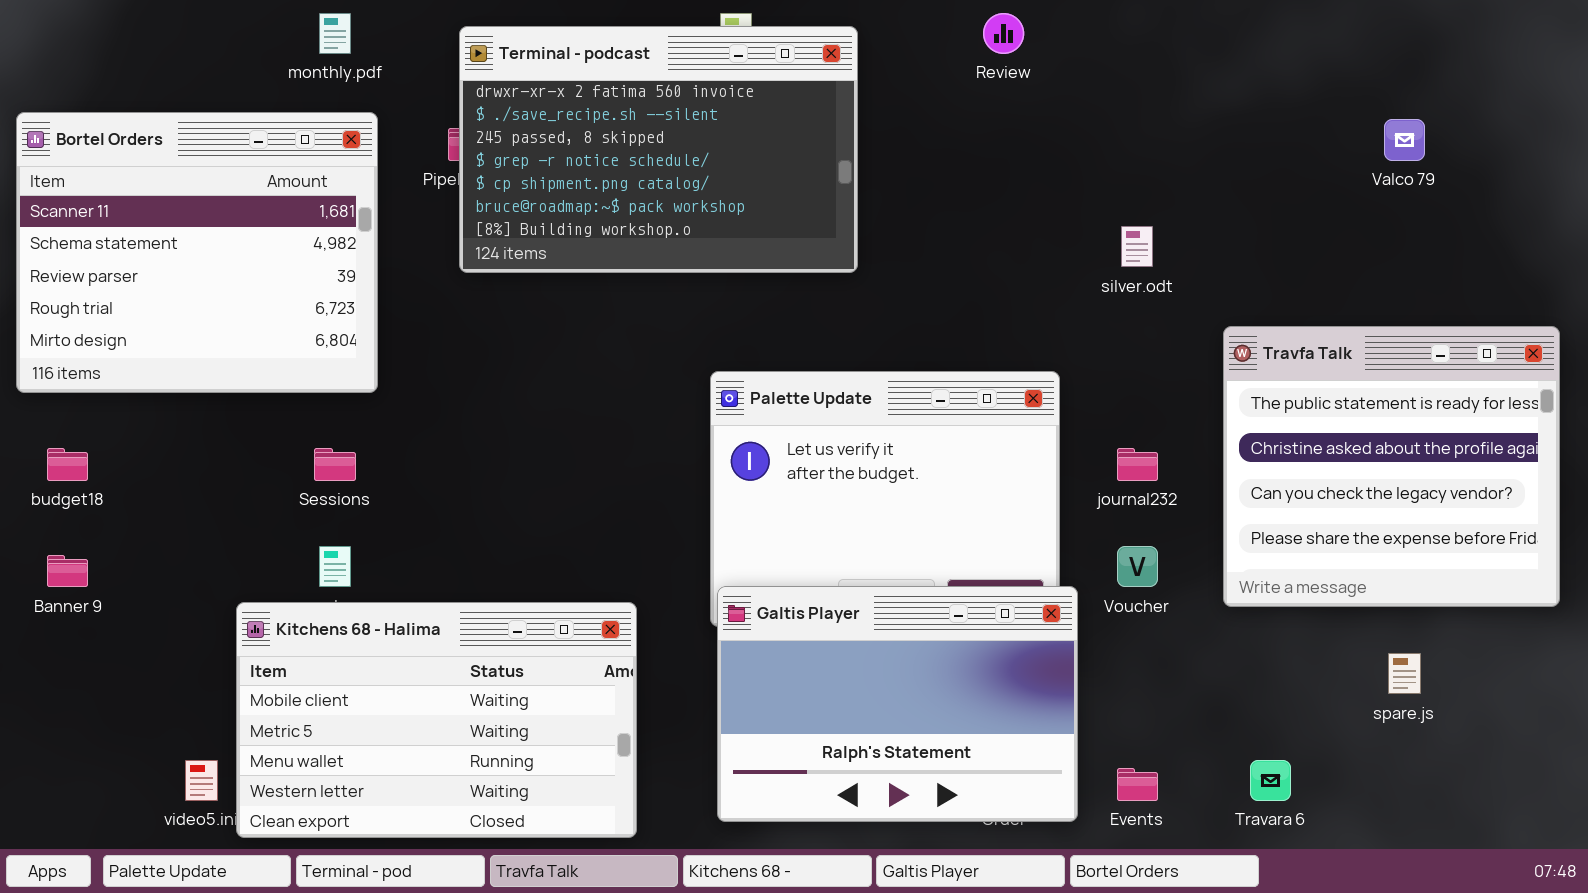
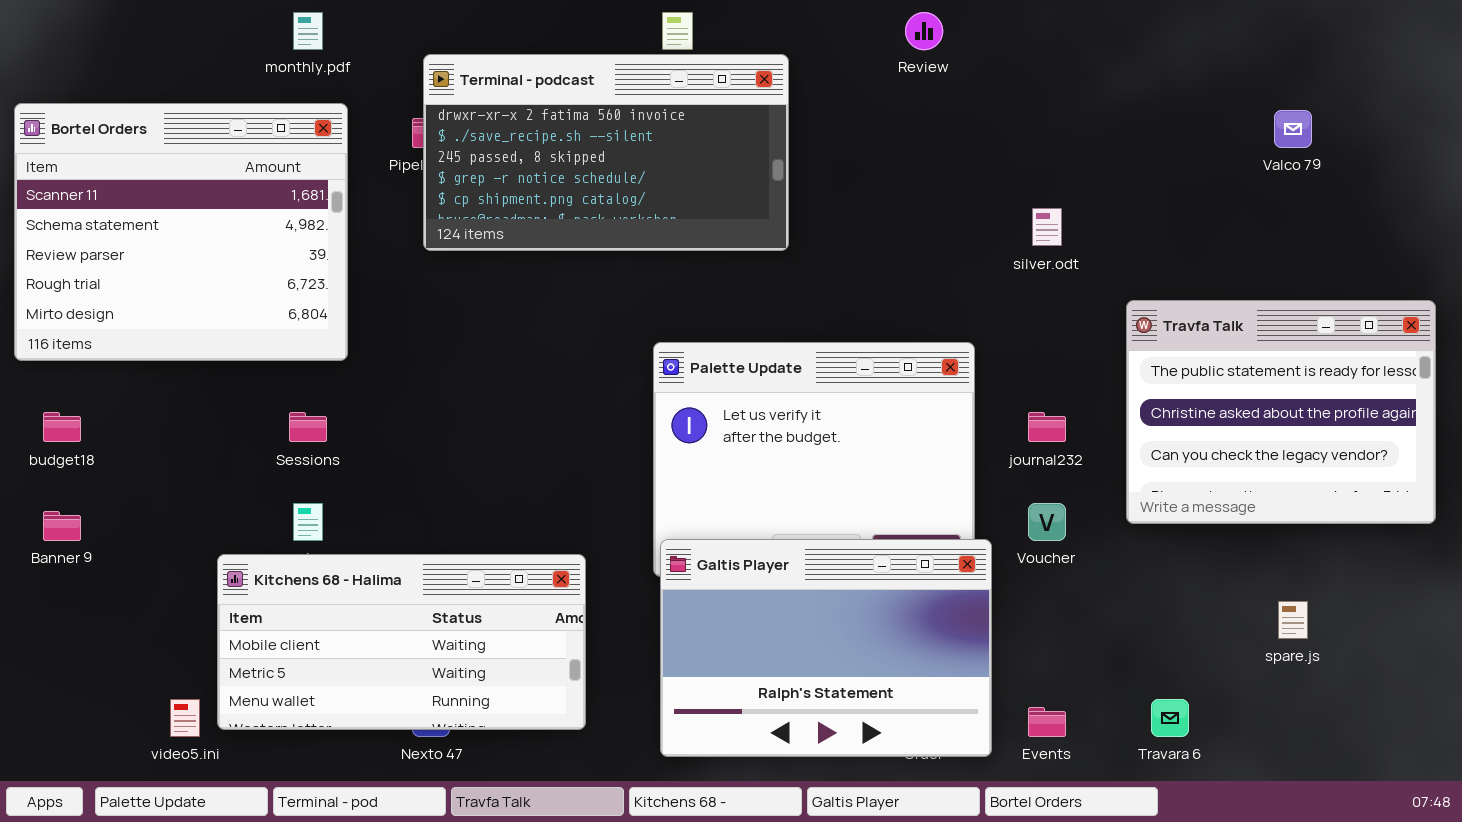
Terminal - podcast: [459,26,858,273] -> [423,54,789,251], resized
Travfa Talk: [1223,326,1560,607] -> [1126,300,1436,524], resized
Kitchens 68 - Halima: [236,602,637,838] -> [217,554,586,730], resized

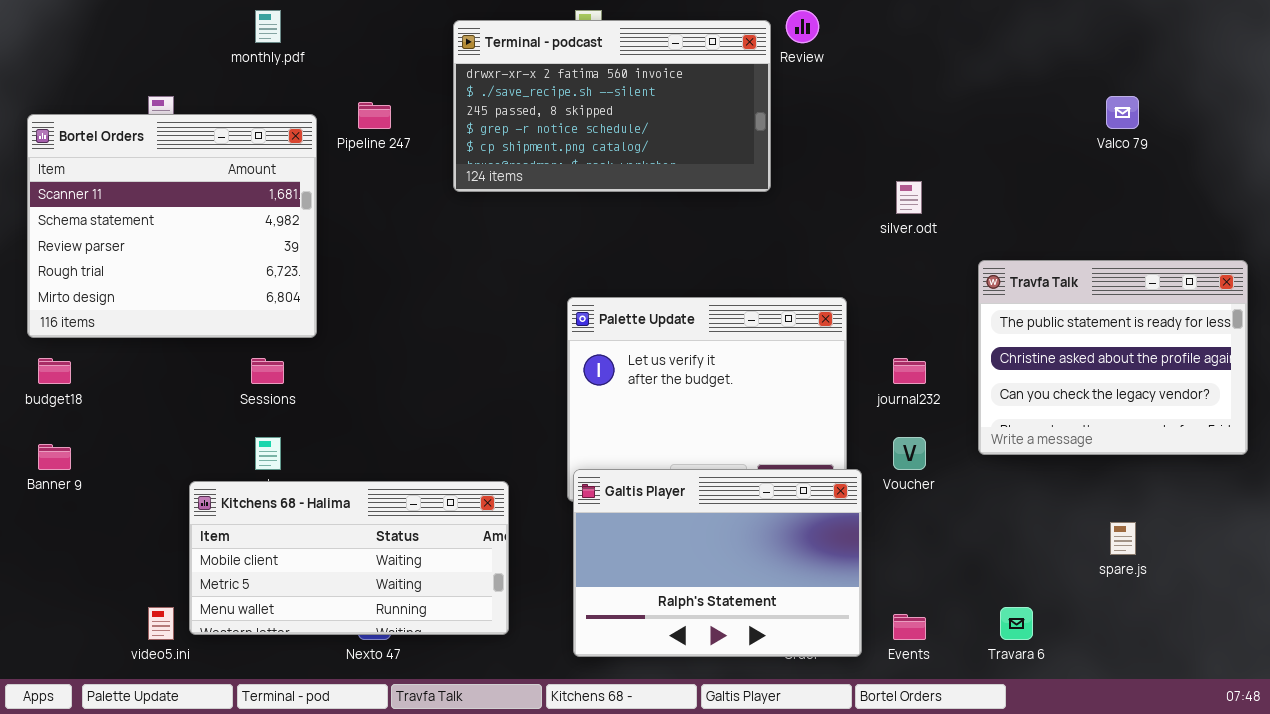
Terminal - podcast: [423,54,789,251] -> [453,20,771,192], moved
Bortel Orders: [14,103,348,361] -> [27,114,317,338], moved

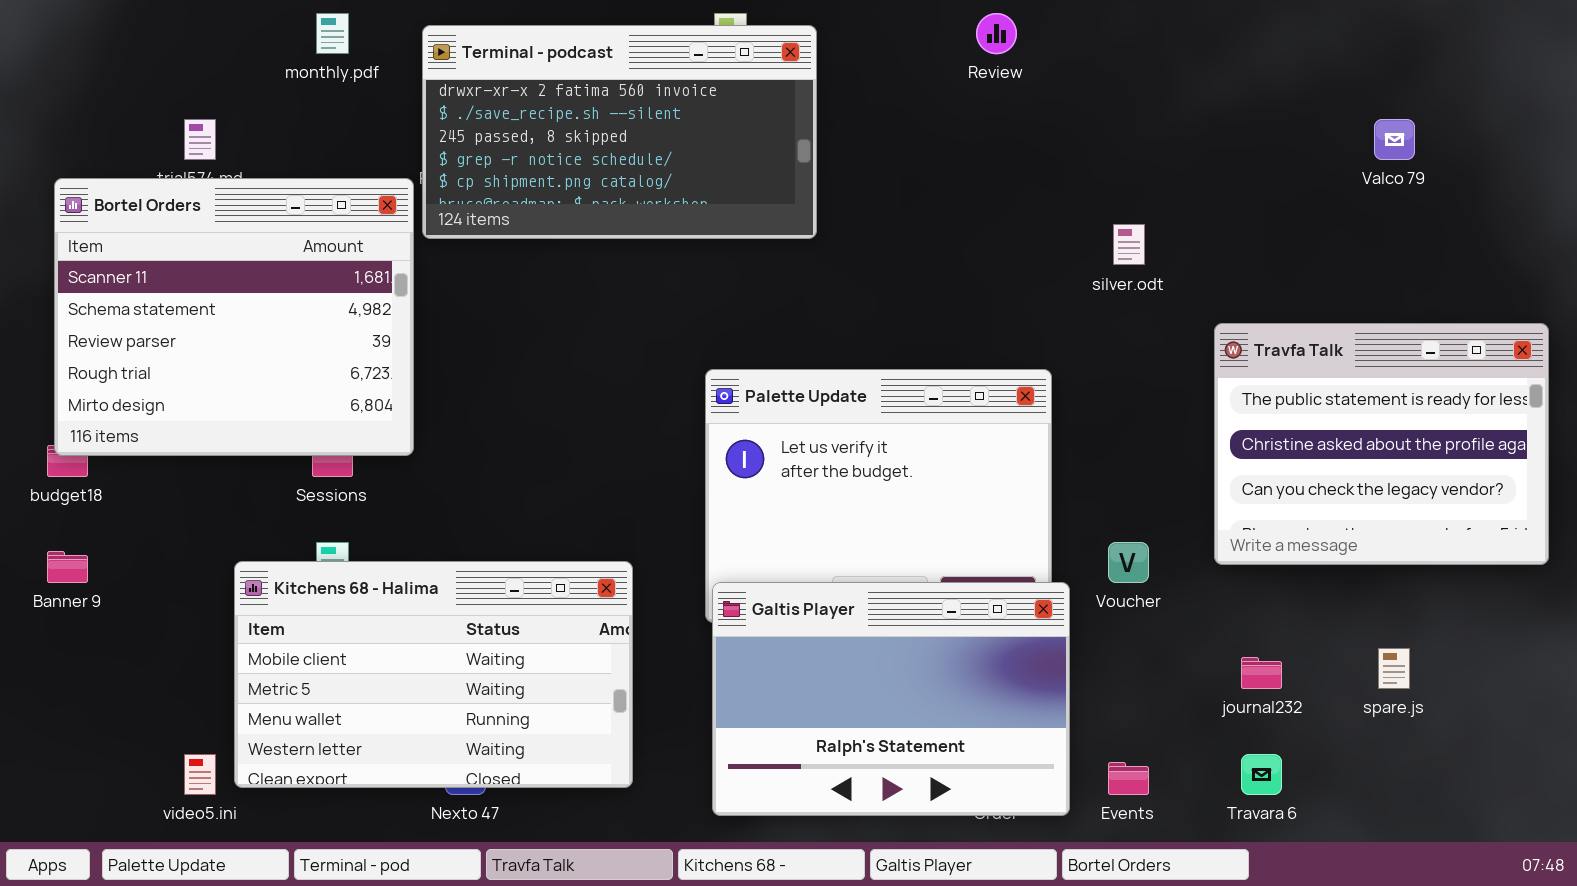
Terminal - podcast: [453,20,771,192] -> [422,25,817,239], moved
Bortel Orders: [27,114,317,338] -> [54,178,414,456], moved
journal232: [893,358,926,384] -> [1241,657,1282,689], moved
Kitchens 68 - Halima: [189,481,509,635] -> [234,561,633,788], resized

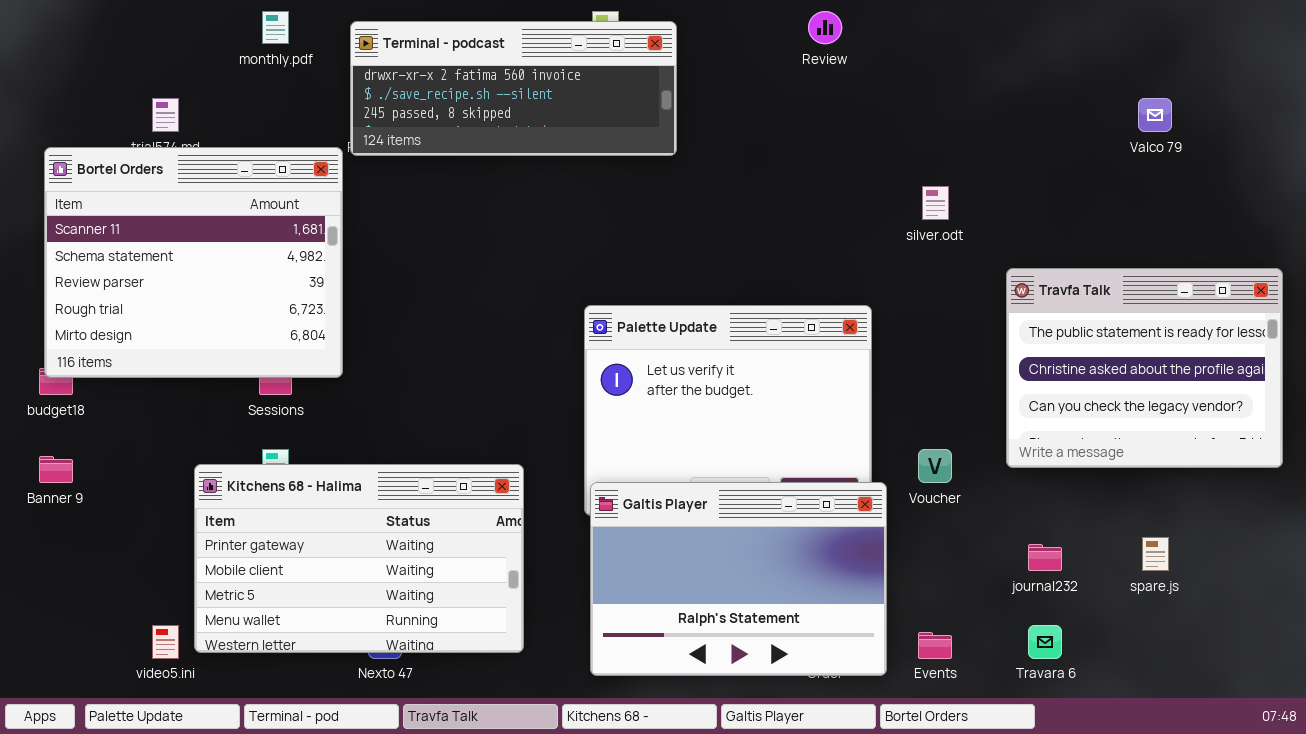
Terminal - podcast: [422,25,817,239] -> [350,21,677,156], resized
Kitchens 68 - Halima: [234,561,633,788] -> [194,464,524,653], scrolled up 1 row

